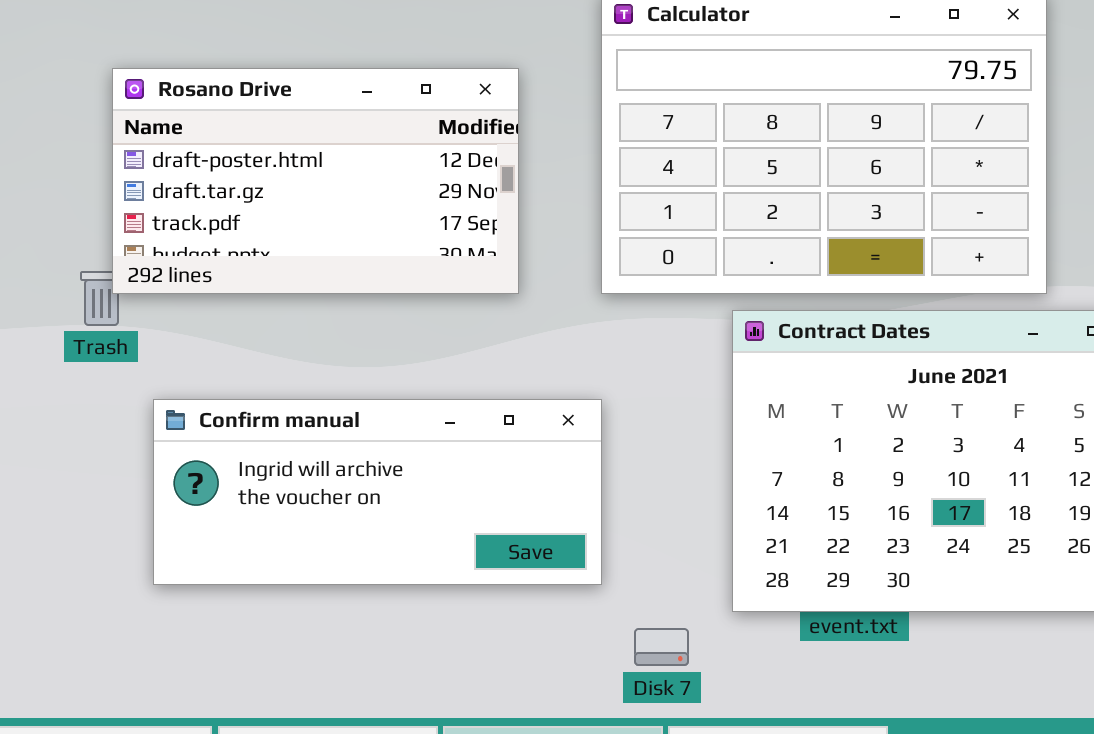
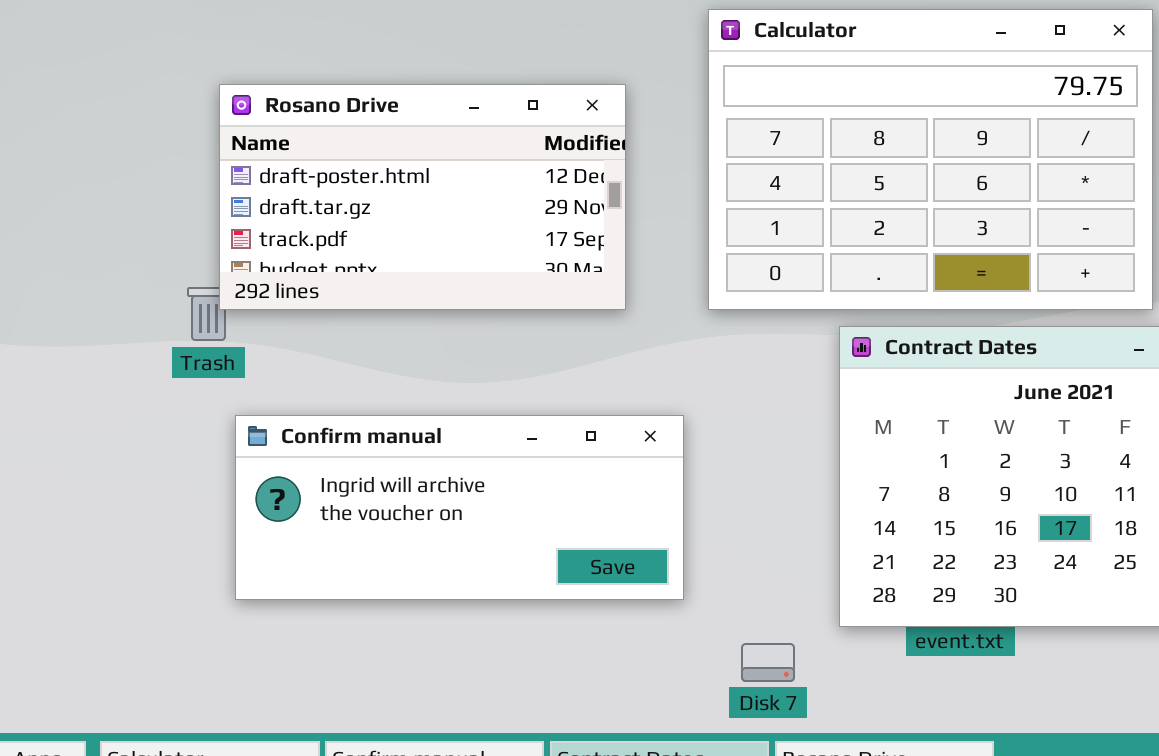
Confirm manual: [153,399,602,585] -> [235,415,684,600], moved

